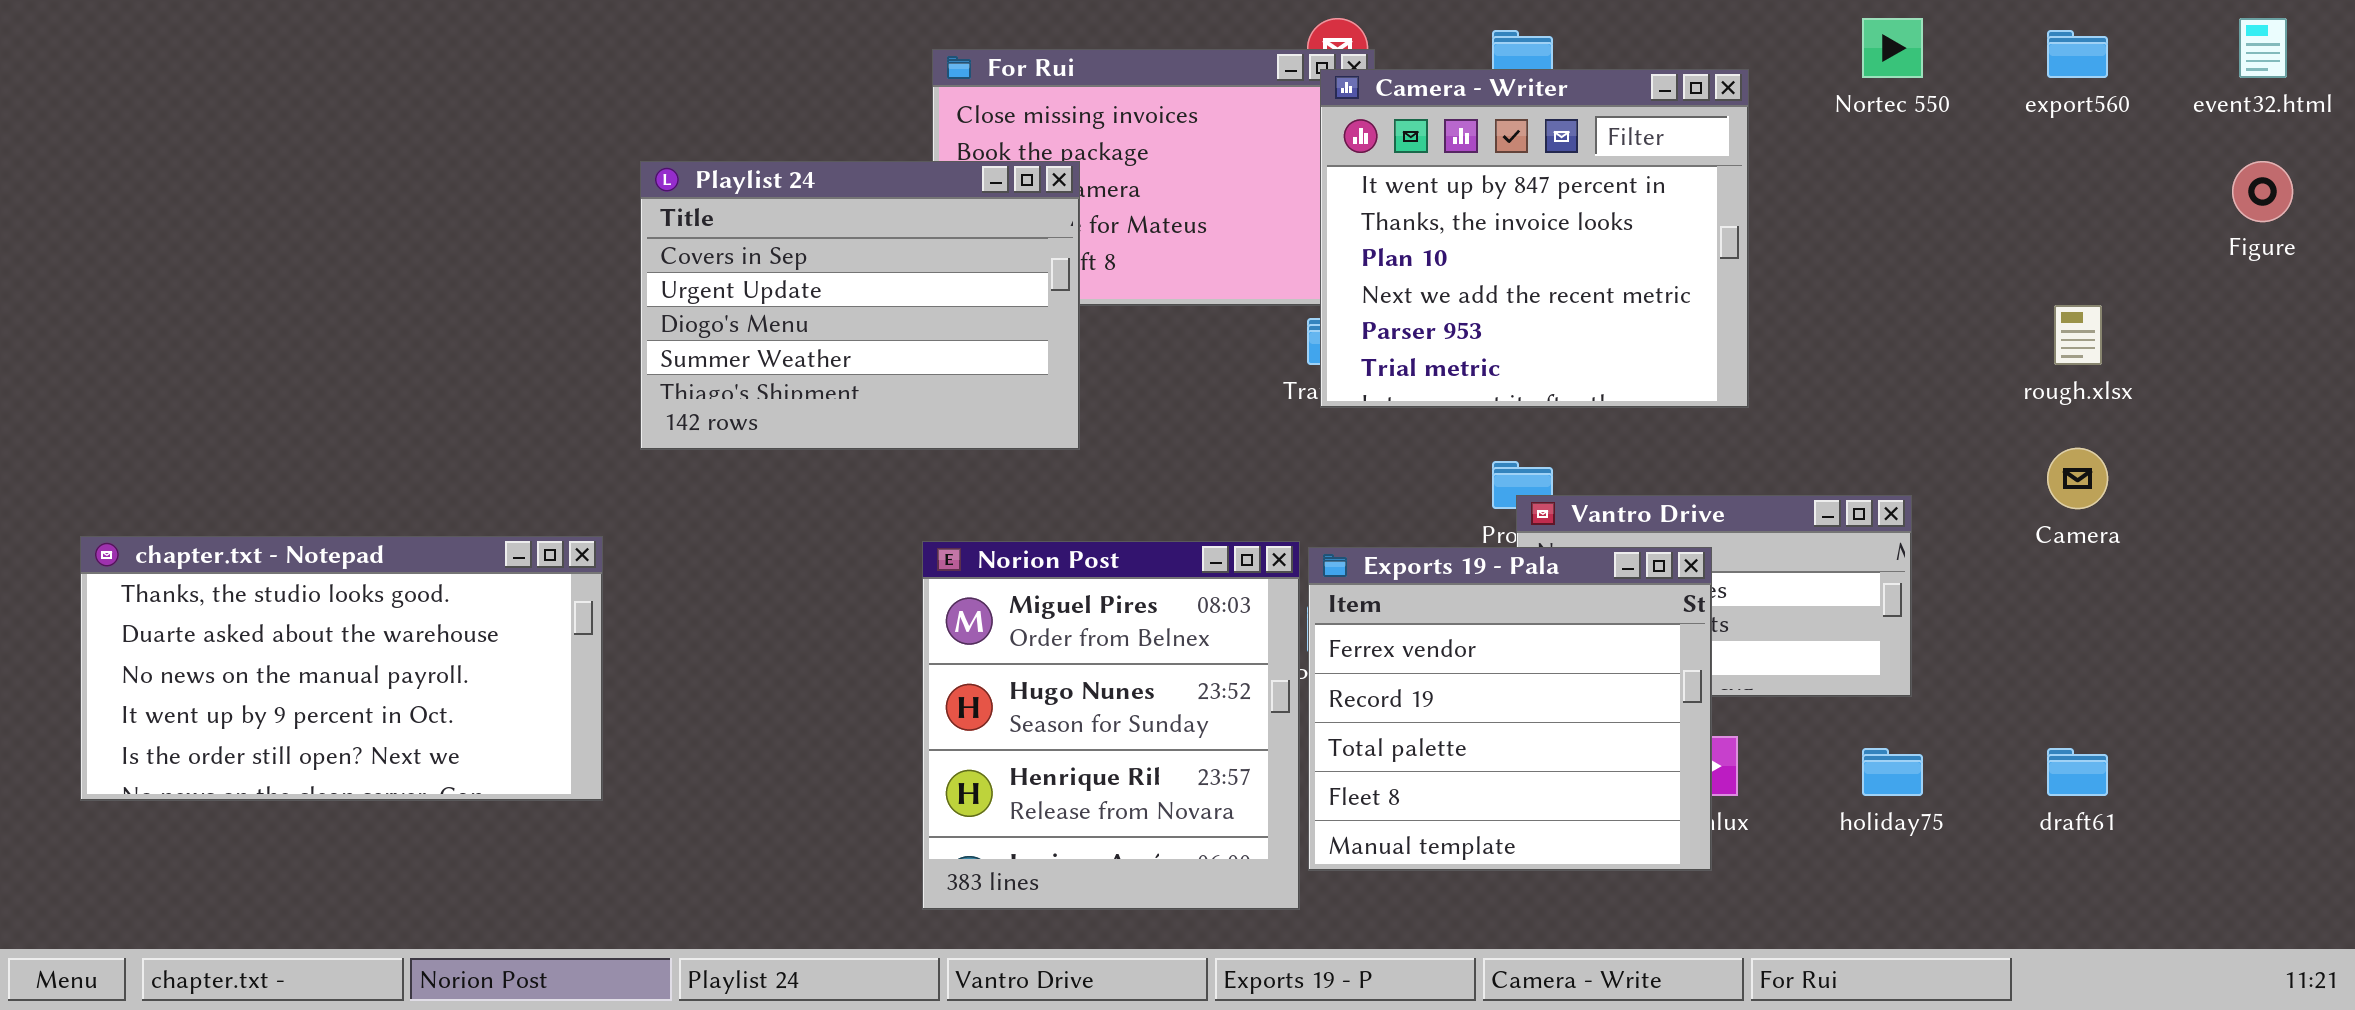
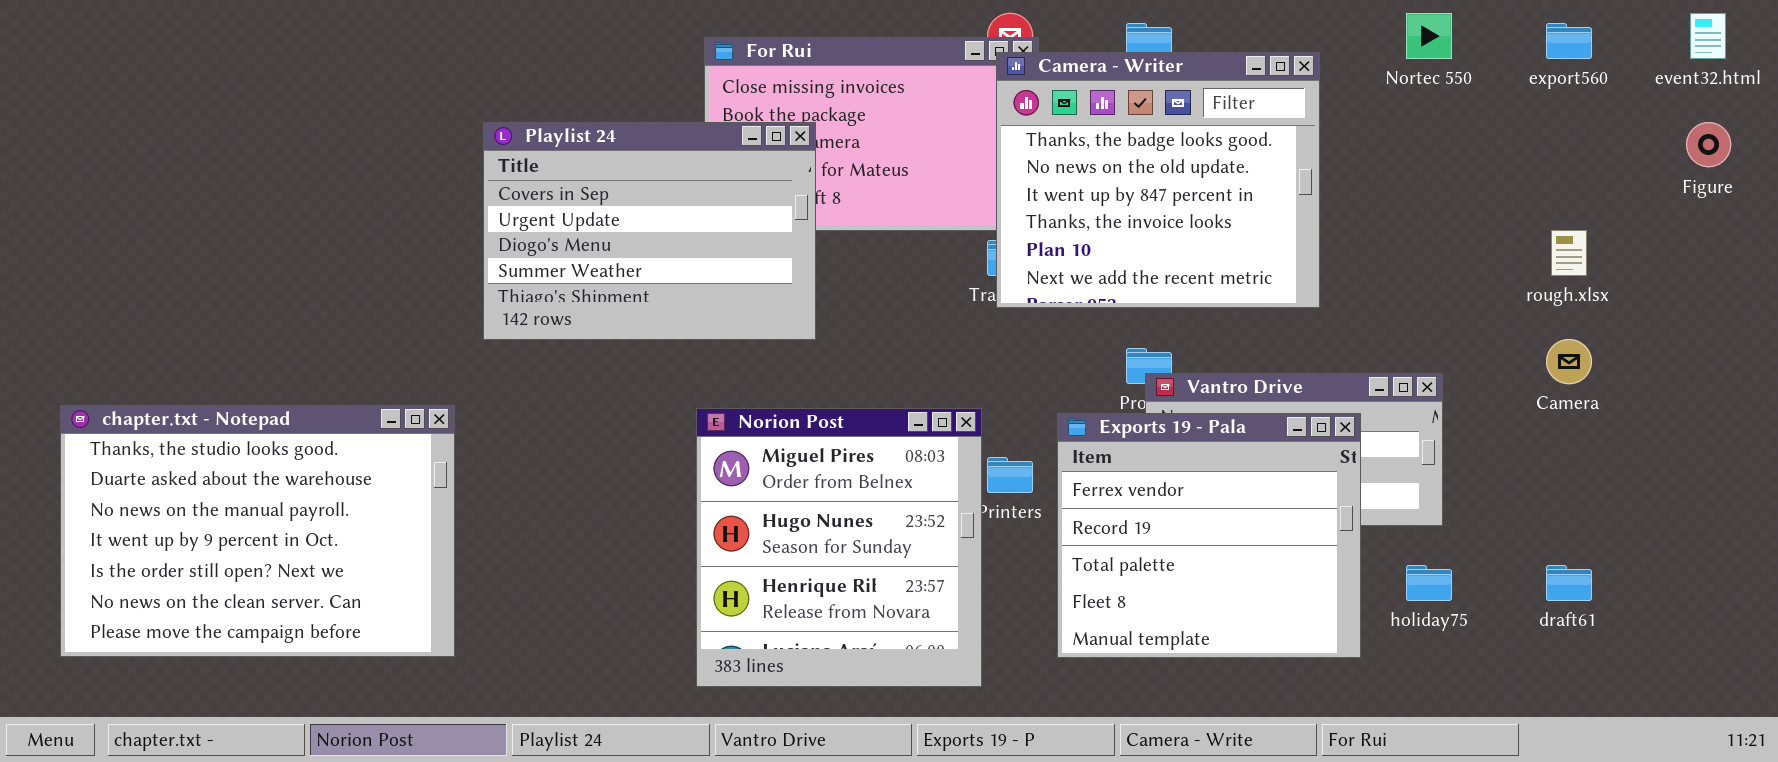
Camera - Writer: [1320,69,1749,408] -> [996,52,1320,308], scrolled up 2 rows
chapter.txt - Notepad: [80,536,603,801] -> [60,405,455,657], resized
Exports 19 - Pala: [1308,547,1712,871] -> [1057,413,1361,658], moved

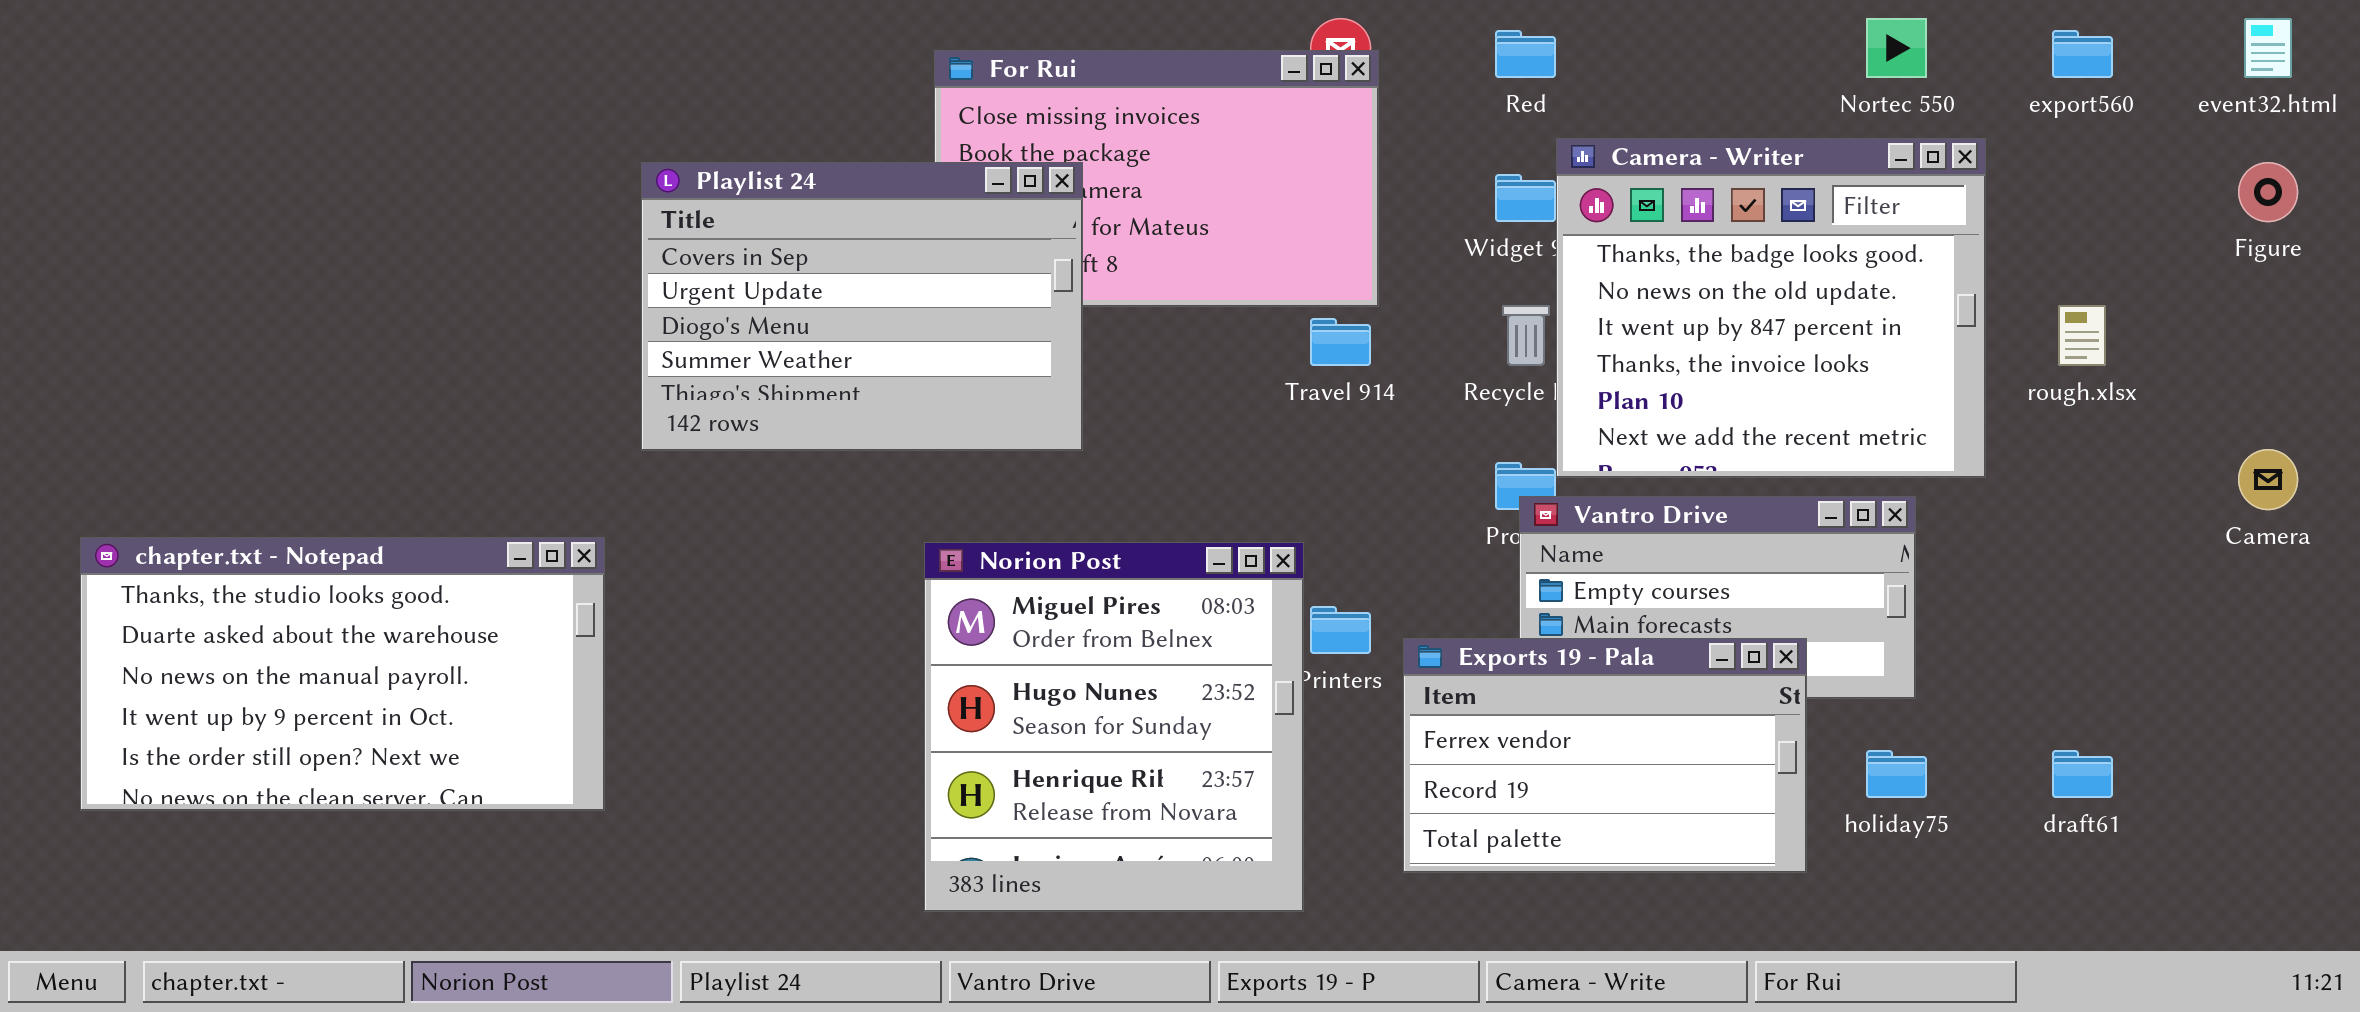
Camera - Writer: [996,52,1320,308] -> [1556,138,1986,478], moved
Camera: [1546,339,1592,384] -> [2238,449,2298,510], moved
chapter.txt - Notepad: [60,405,455,657] -> [80,537,605,811], resized
Exports 19 - Pala: [1057,413,1361,658] -> [1403,638,1807,873], resized

